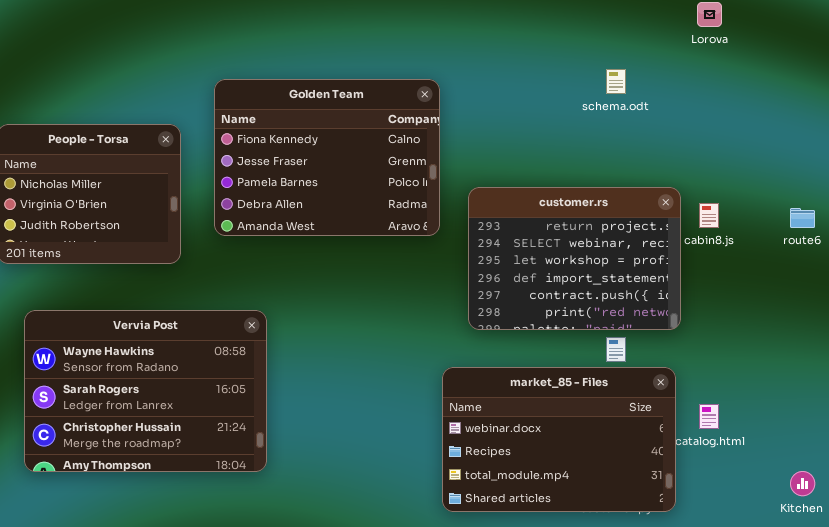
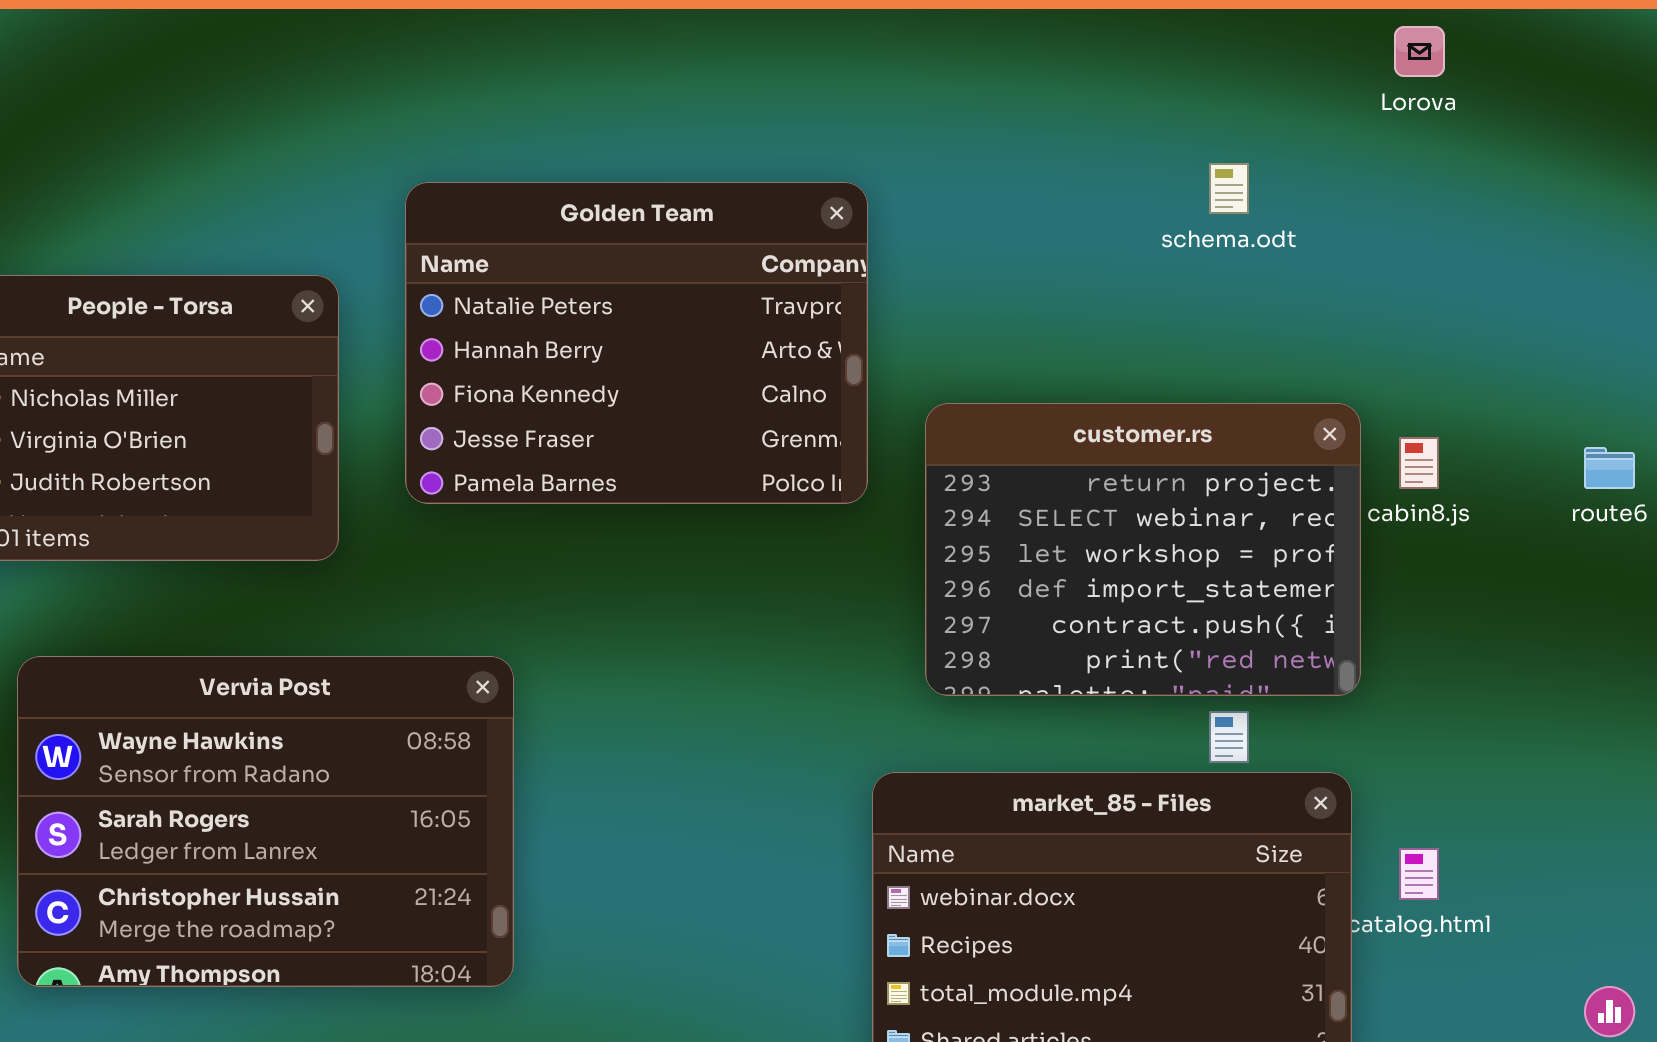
Golden Team: [214,79,440,236] -> [405,182,868,504], scrolled up 2 rows

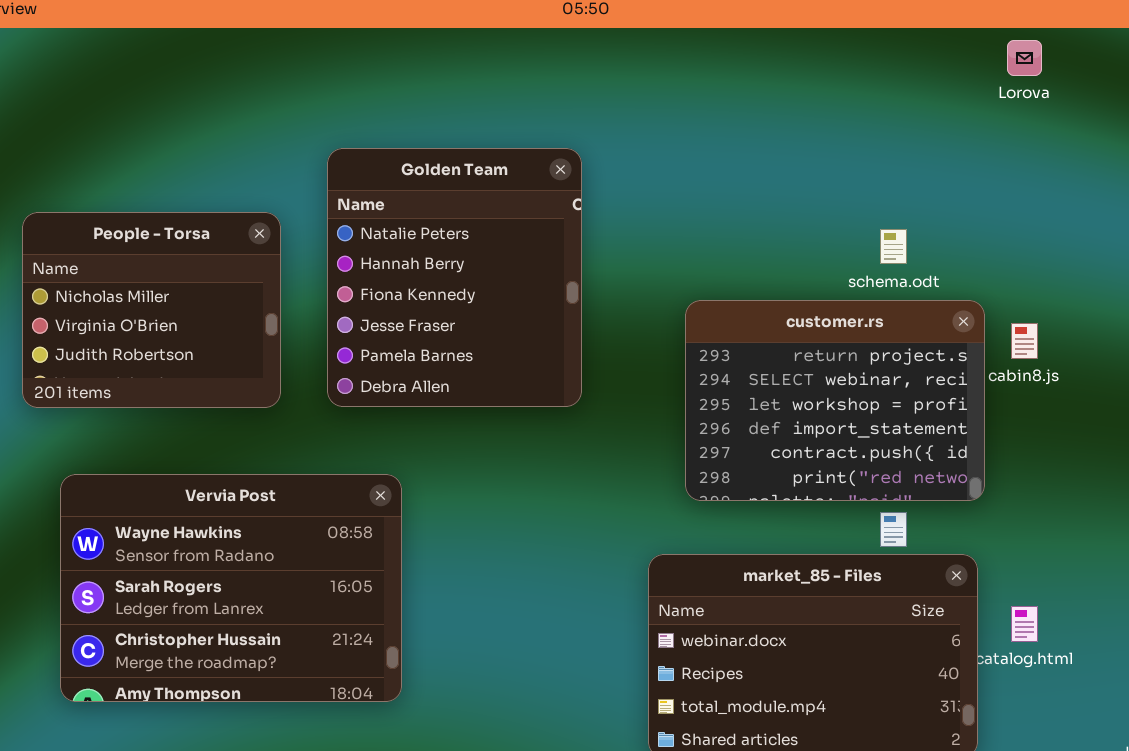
schema.odt: [1209,163,1249,214] -> [880,229,907,264], moved
Golden Team: [405,182,868,504] -> [327,148,582,407], resized

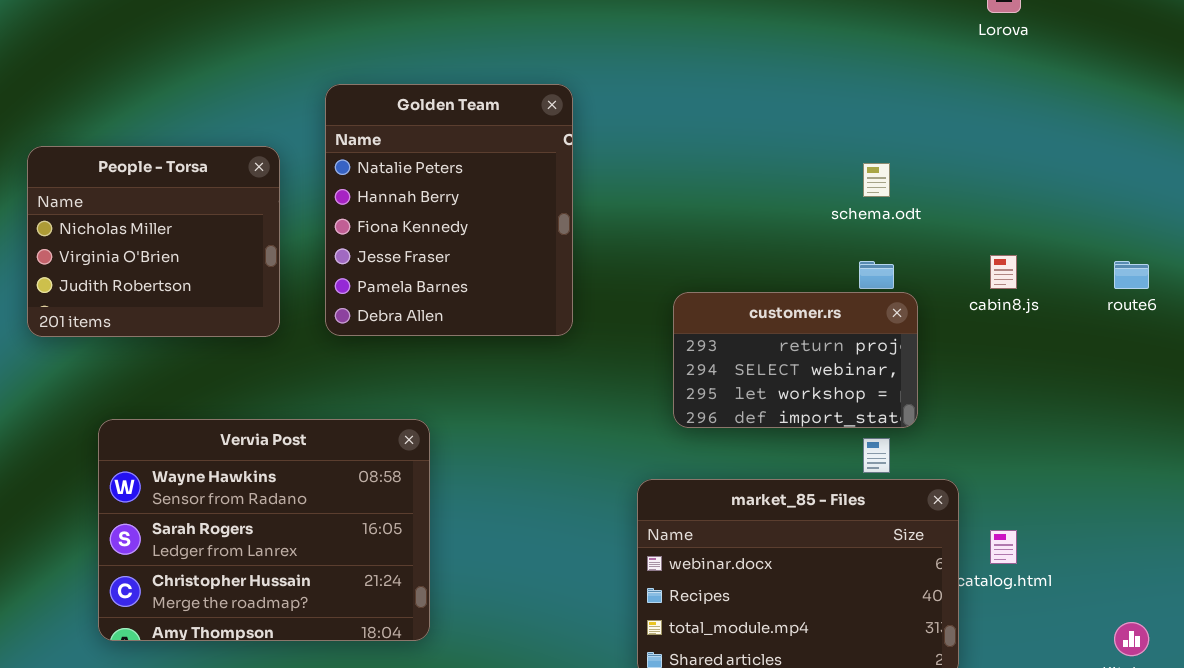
customer.rs: [685,300,985,501] -> [673,292,918,428], resized
Vervia Post: [60,474,402,702] -> [98,419,430,641], moved

